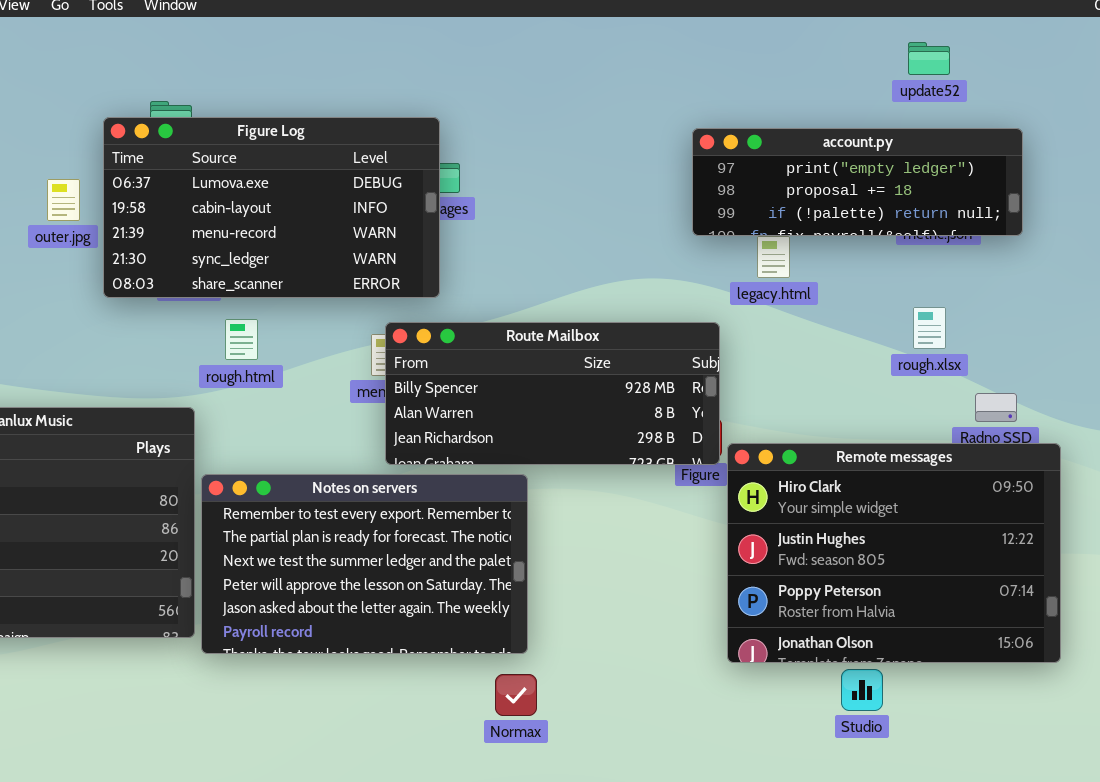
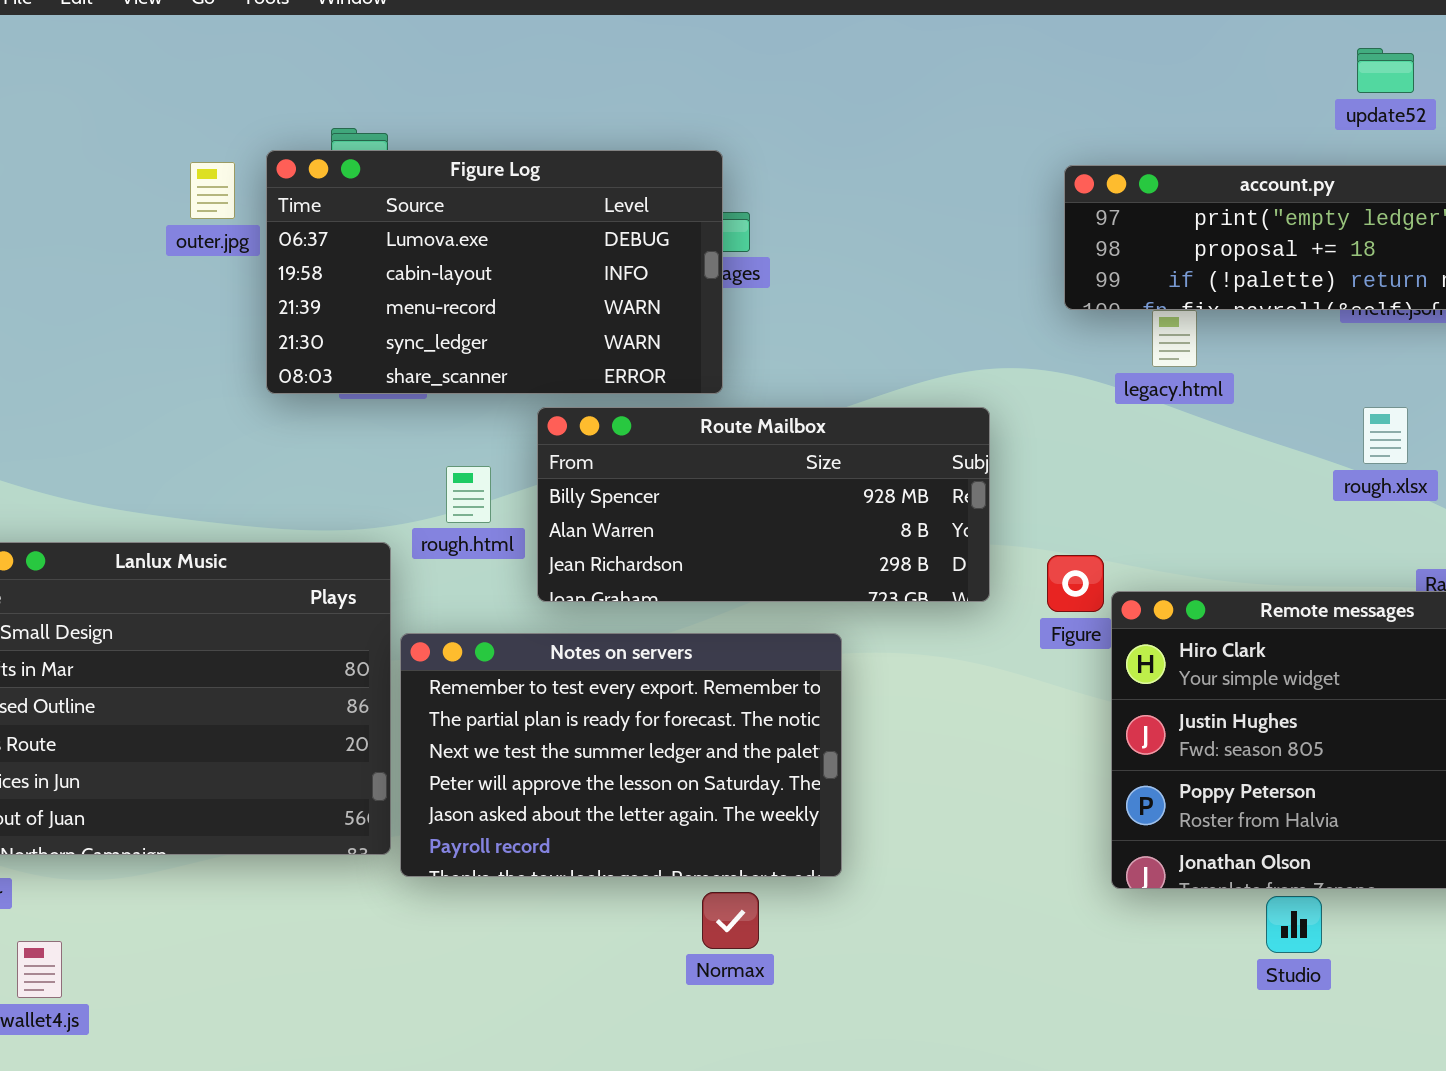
outer.jpg: [47,179,80,221] -> [190,162,235,219], moved
rough.html: [225,319,258,360] -> [446,466,491,523], moved
Route Mailbox: [385,322,720,465] -> [537,407,990,602], moved
Normax: [495,674,537,716] -> [702,892,759,949], moved

